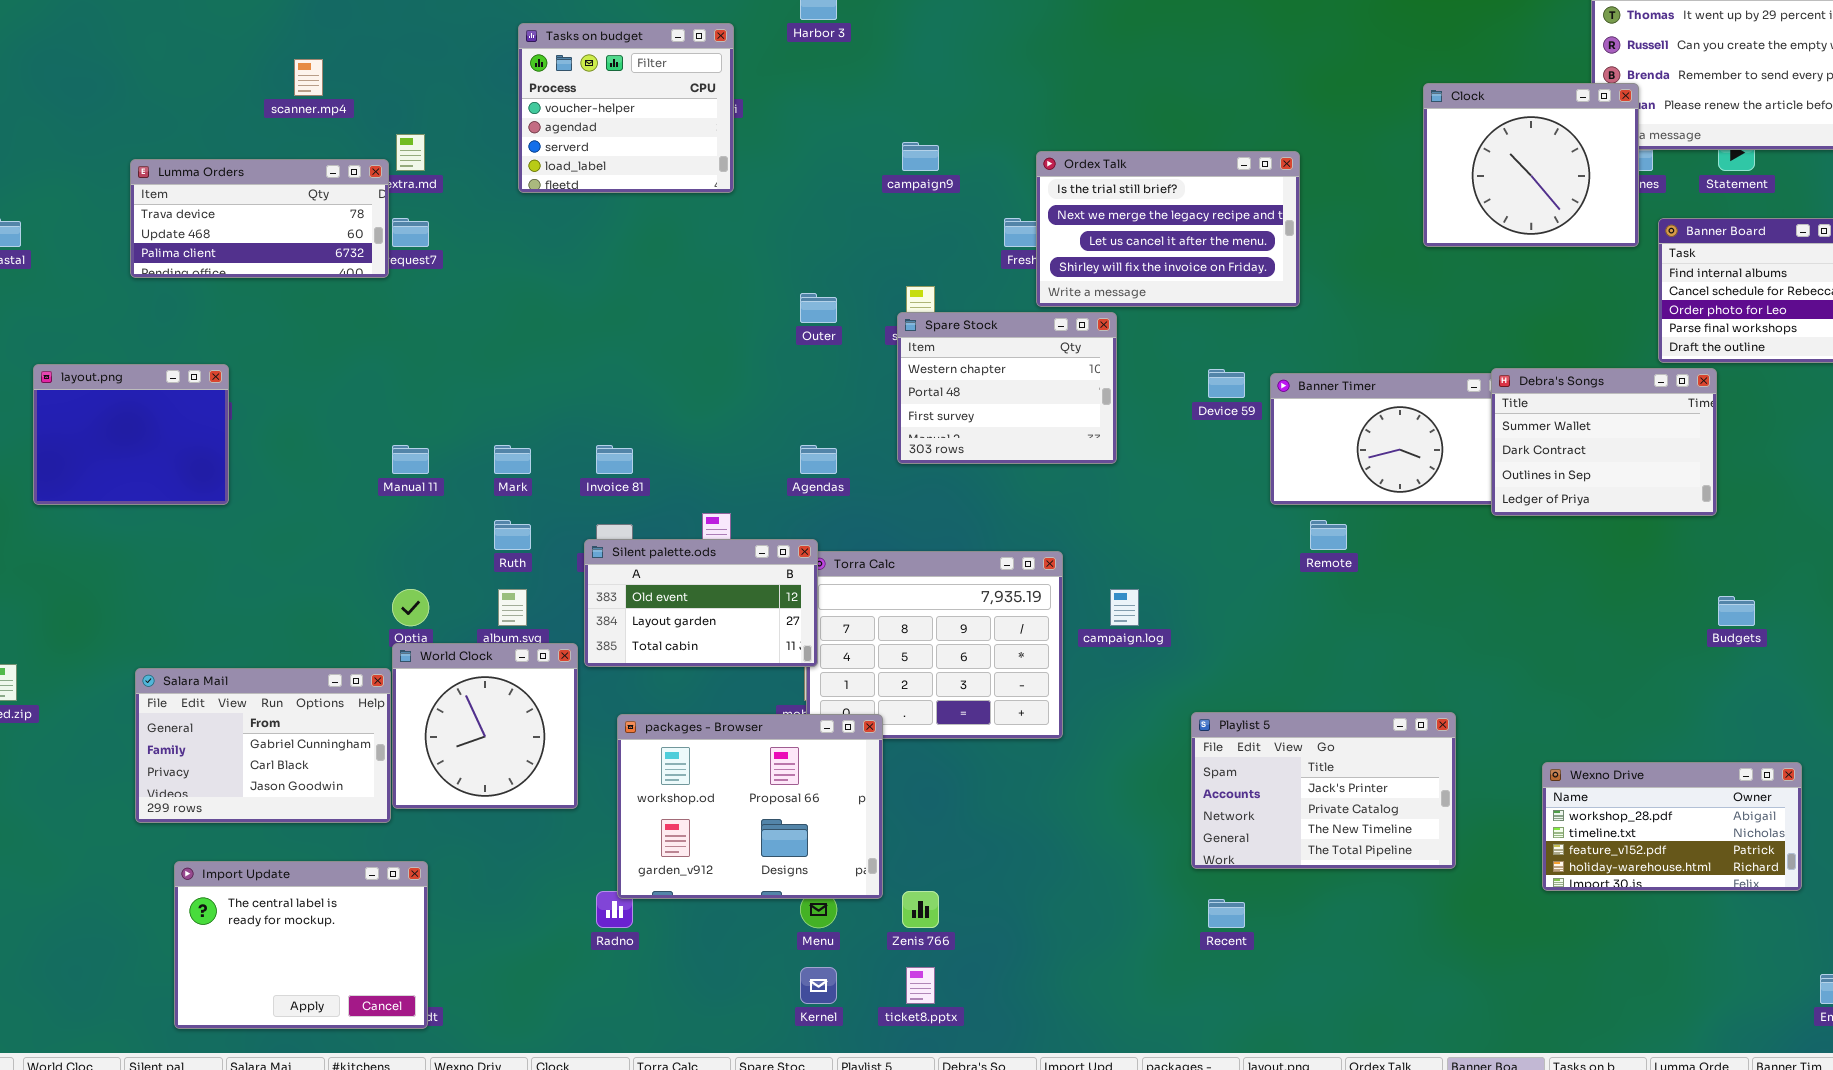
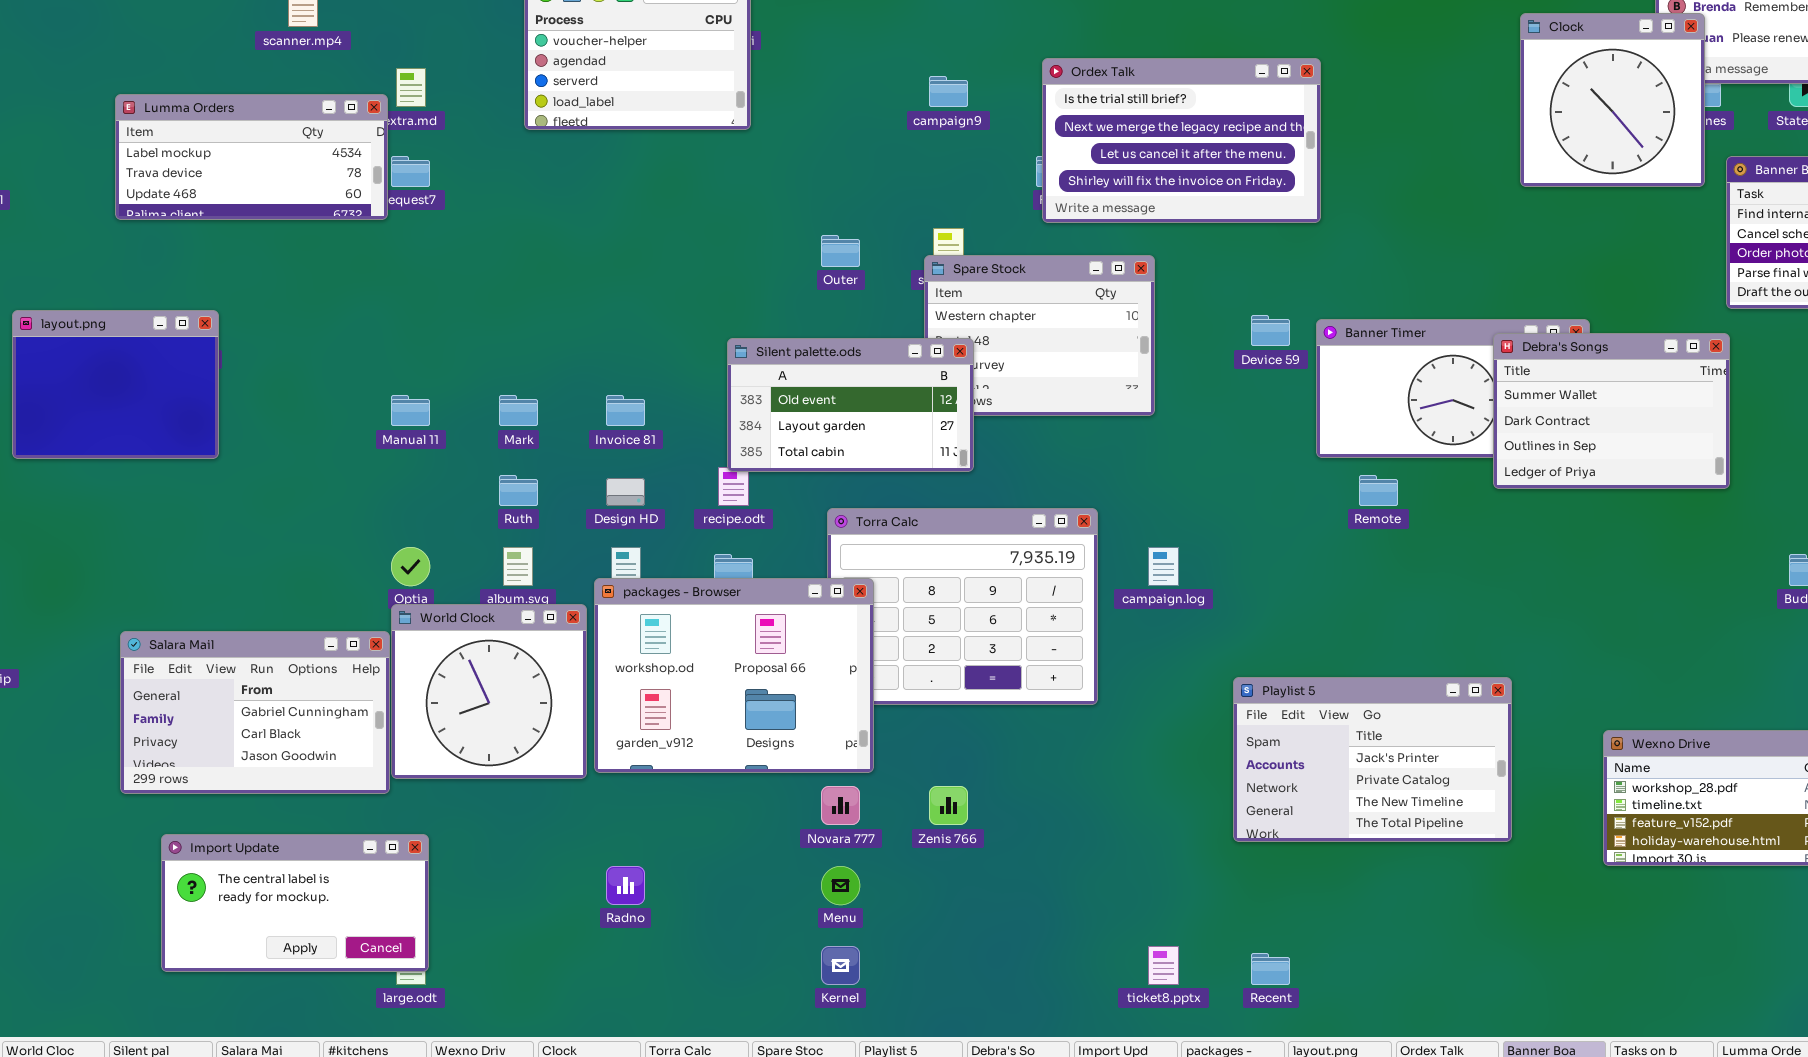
Clock: [1423,83,1639,247] -> [1520,13,1705,187], resized
Ordex Talk: [1036,151,1300,307] -> [1042,58,1321,223], moved
Lumma Orders: [130,159,389,278] -> [115,94,388,220], scrolled up 1 row
Debra's Songs: [1491,368,1717,516] -> [1493,333,1730,489], moved
Silent palette.ods: [584,539,818,667] -> [727,338,974,472], moved
packages - Browser: [617,714,883,899] -> [594,578,874,773], moved
Import Update: [174,861,428,1029] -> [161,834,429,972], resized
Zenis 766: [902,891,939,928] -> [929,786,968,825], moved
Recent: [1208,899,1245,928] -> [1251,953,1290,985], moved
ticket8.pptx: [906,967,935,1004] -> [1148,946,1179,985], moved

